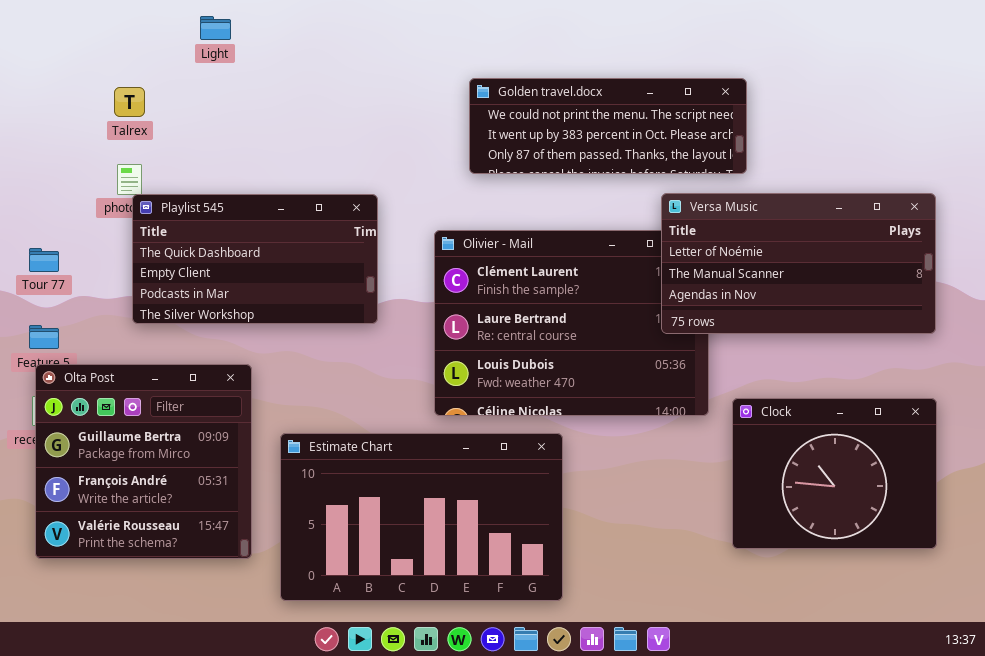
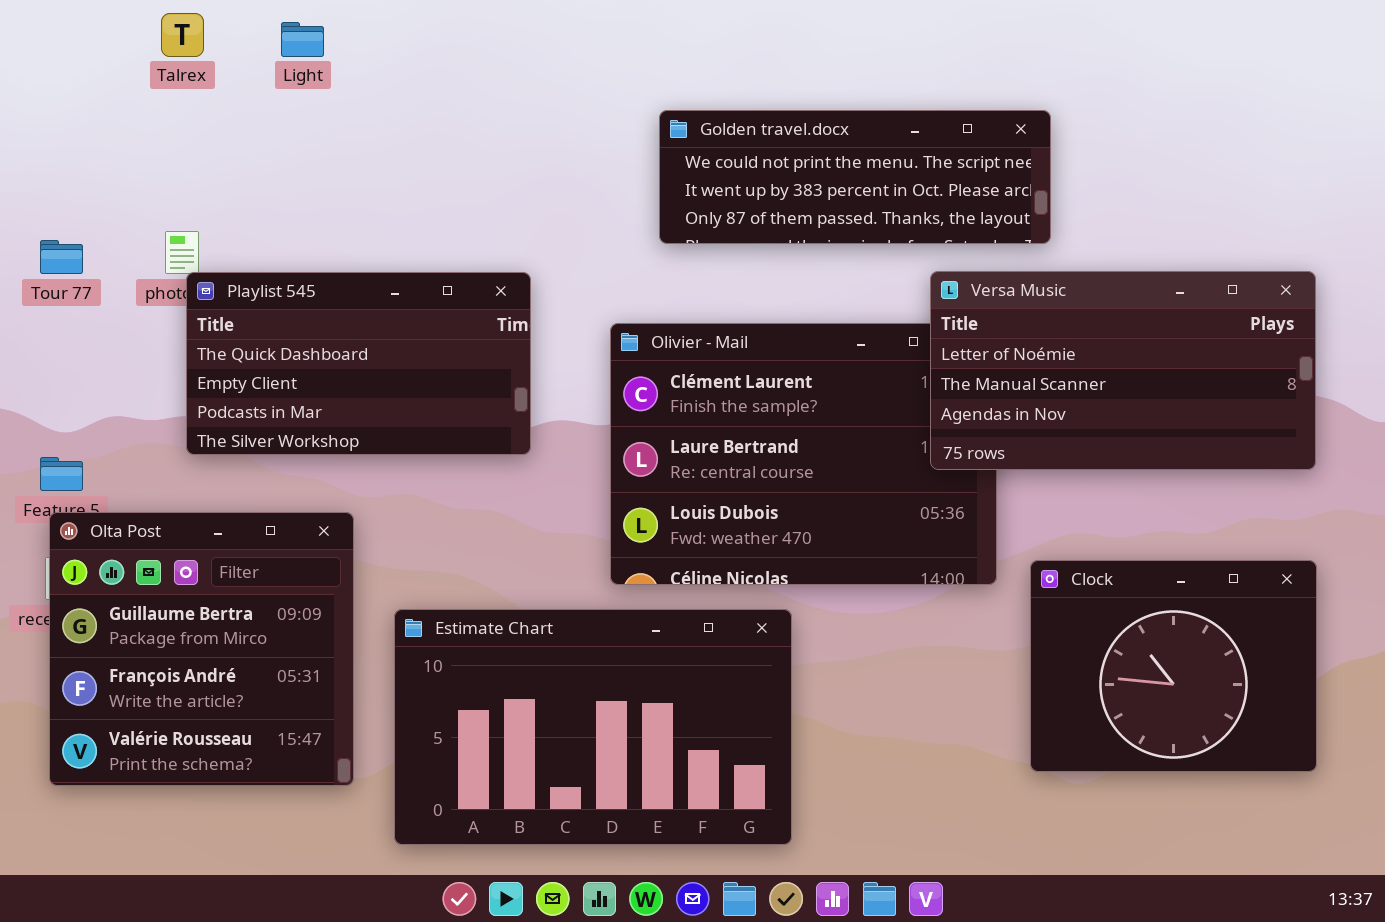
Talrex: [114,87,145,117] -> [161,13,204,57], moved
Tour 77: [29,248,59,272] -> [40,240,83,274], moved

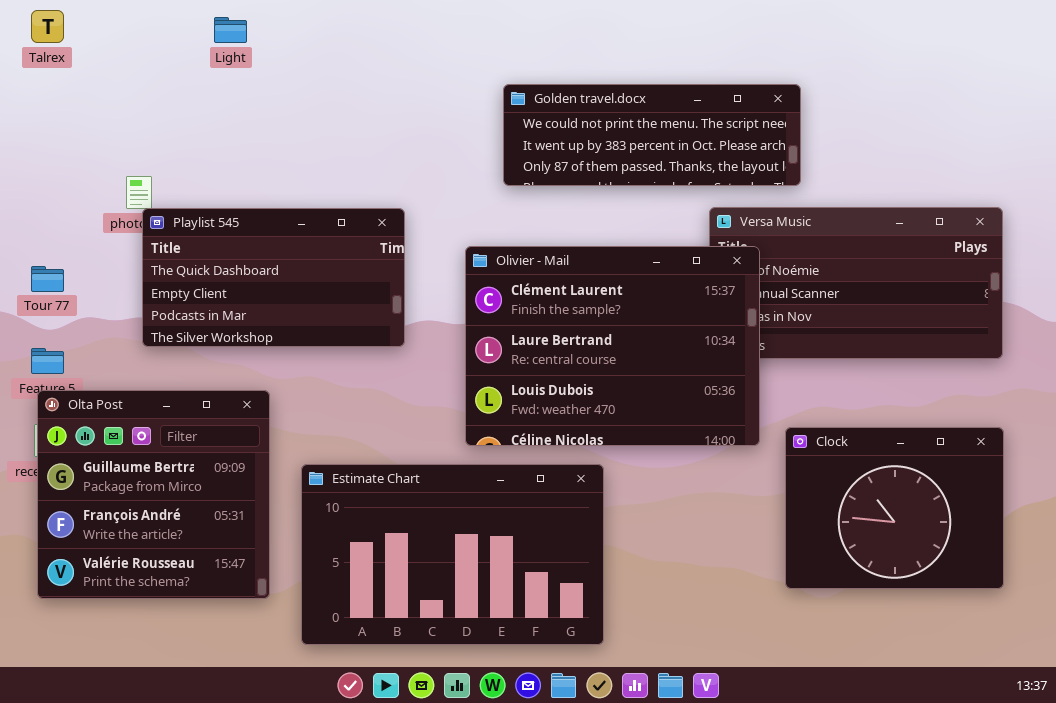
Talrex: [161,13,204,57] -> [31,10,64,43], moved
Tour 77: [40,240,83,274] -> [31,266,64,292], moved
Olivier - Mail: [610,323,997,585] -> [465,246,760,446], raised

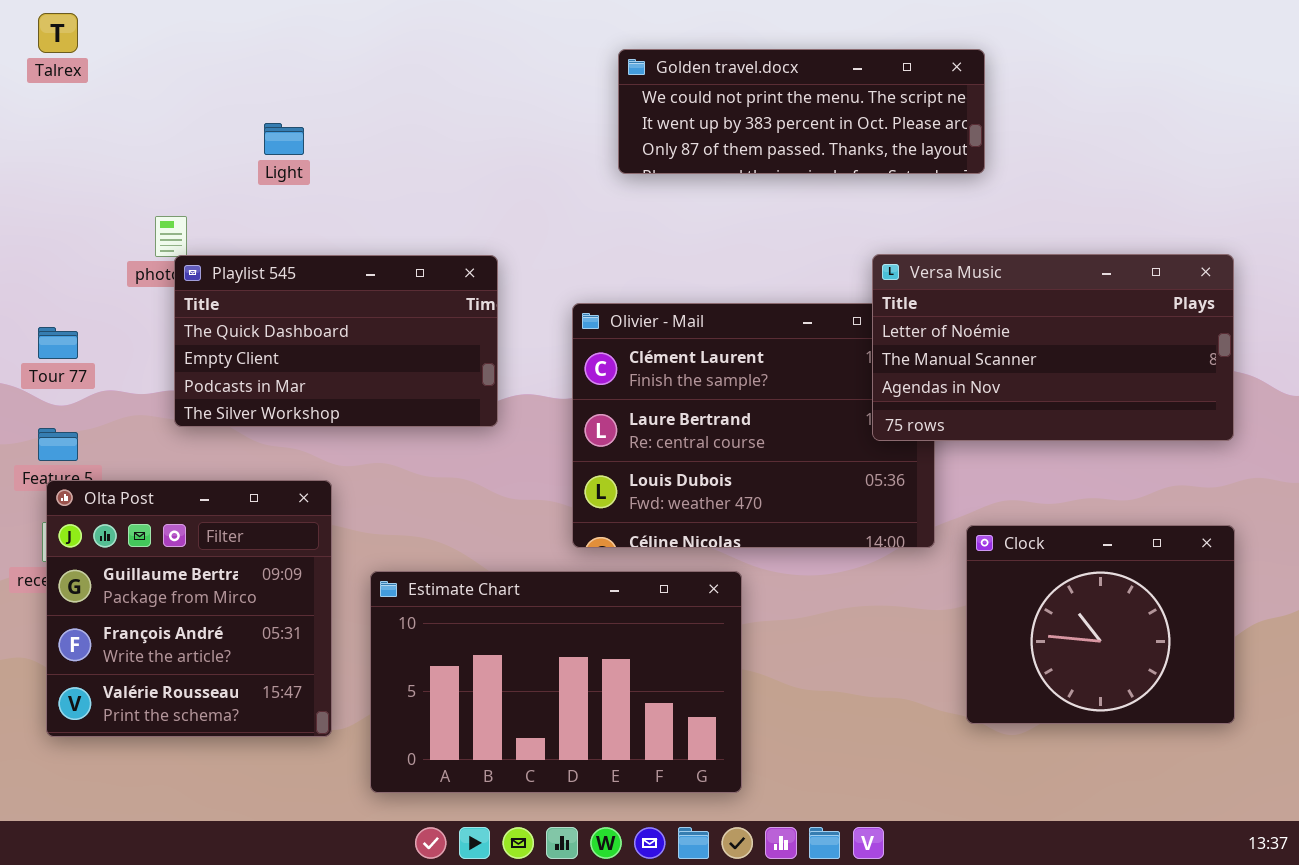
Light: [214,17,247,43] -> [264,123,304,155], moved
Golden travel.docx: [503,84,801,186] -> [618,49,985,174], moved
Versa Music: [709,207,1003,359] -> [872,254,1234,441], raised

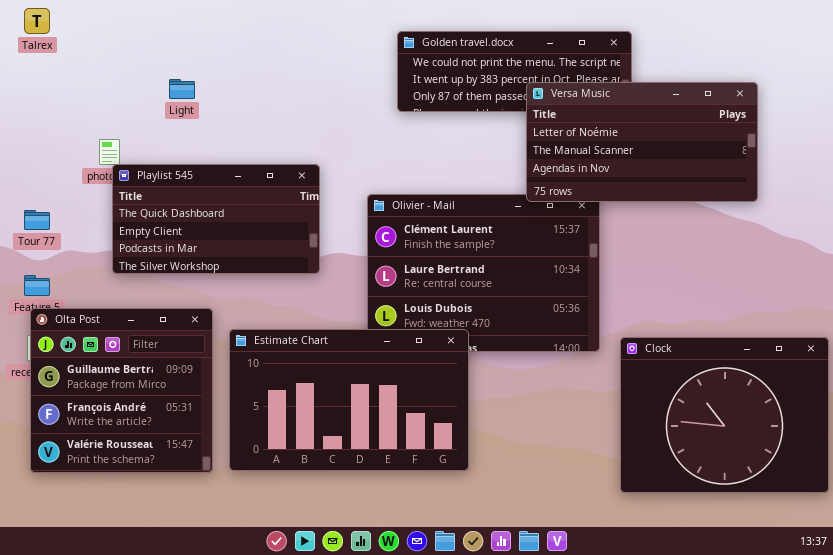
Versa Music: [872,254,1234,441] -> [526,82,758,202], moved
Clock: [966,525,1235,724] -> [620,337,829,493], resized
Estimate Chart: [370,571,742,793] -> [229,329,469,471], moved

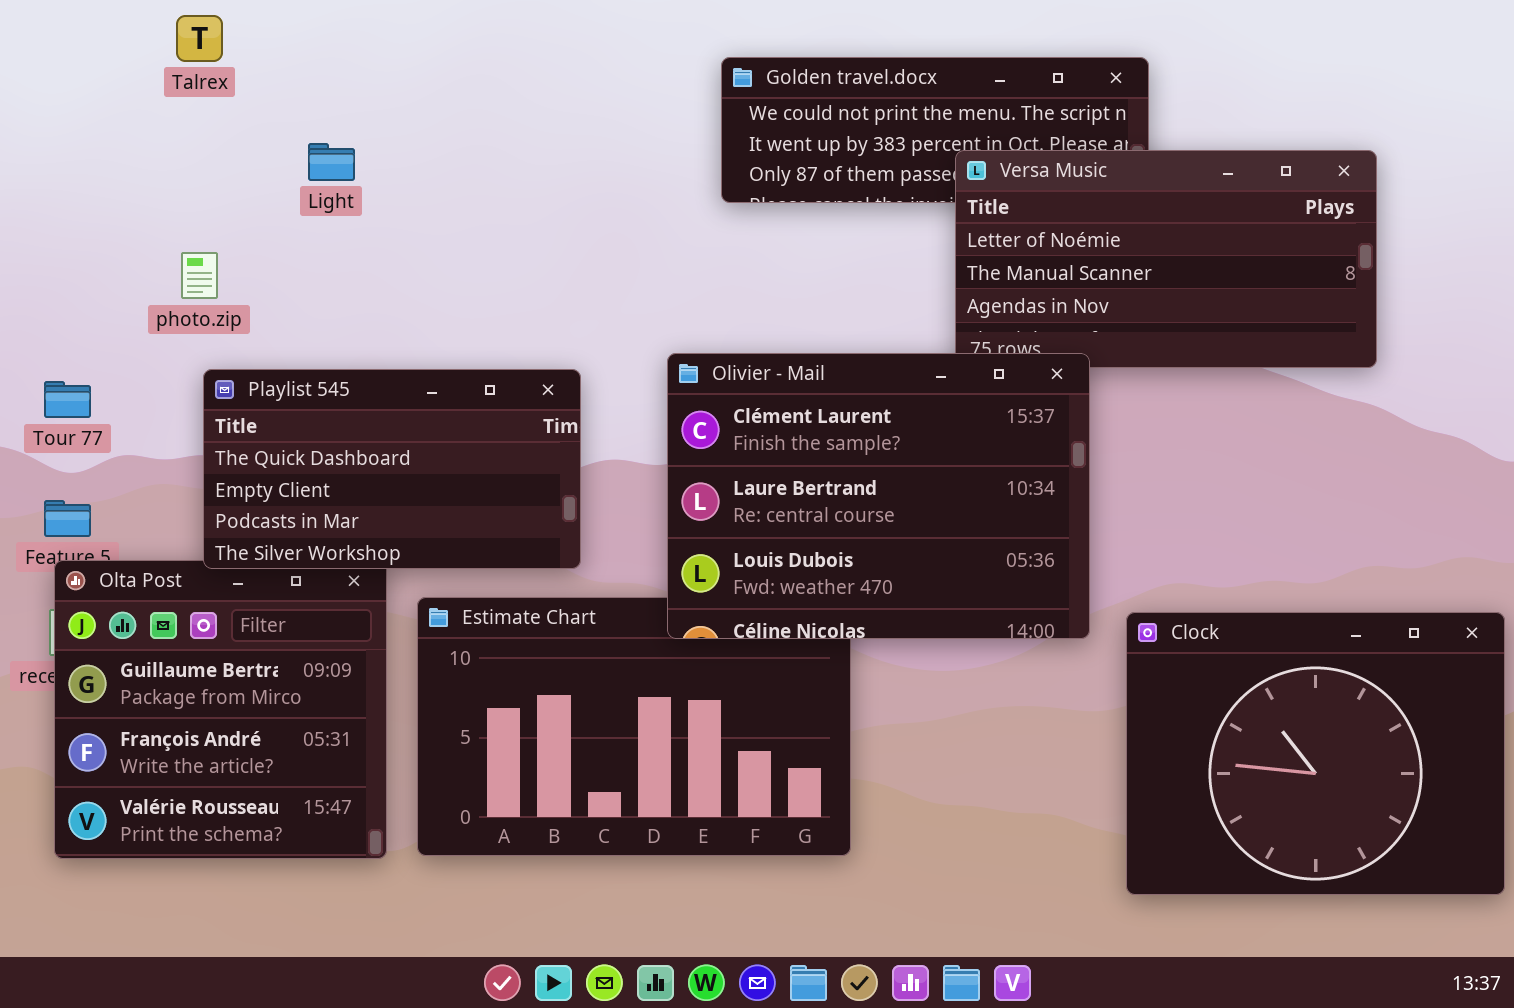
Talrex: [24,8,50,34] -> [176,15,223,62], moved
Playlist 545: [112,164,320,274] -> [203,369,581,569], moved
Olivier - Mail: [367,194,600,352] -> [667,353,1090,639], raised

